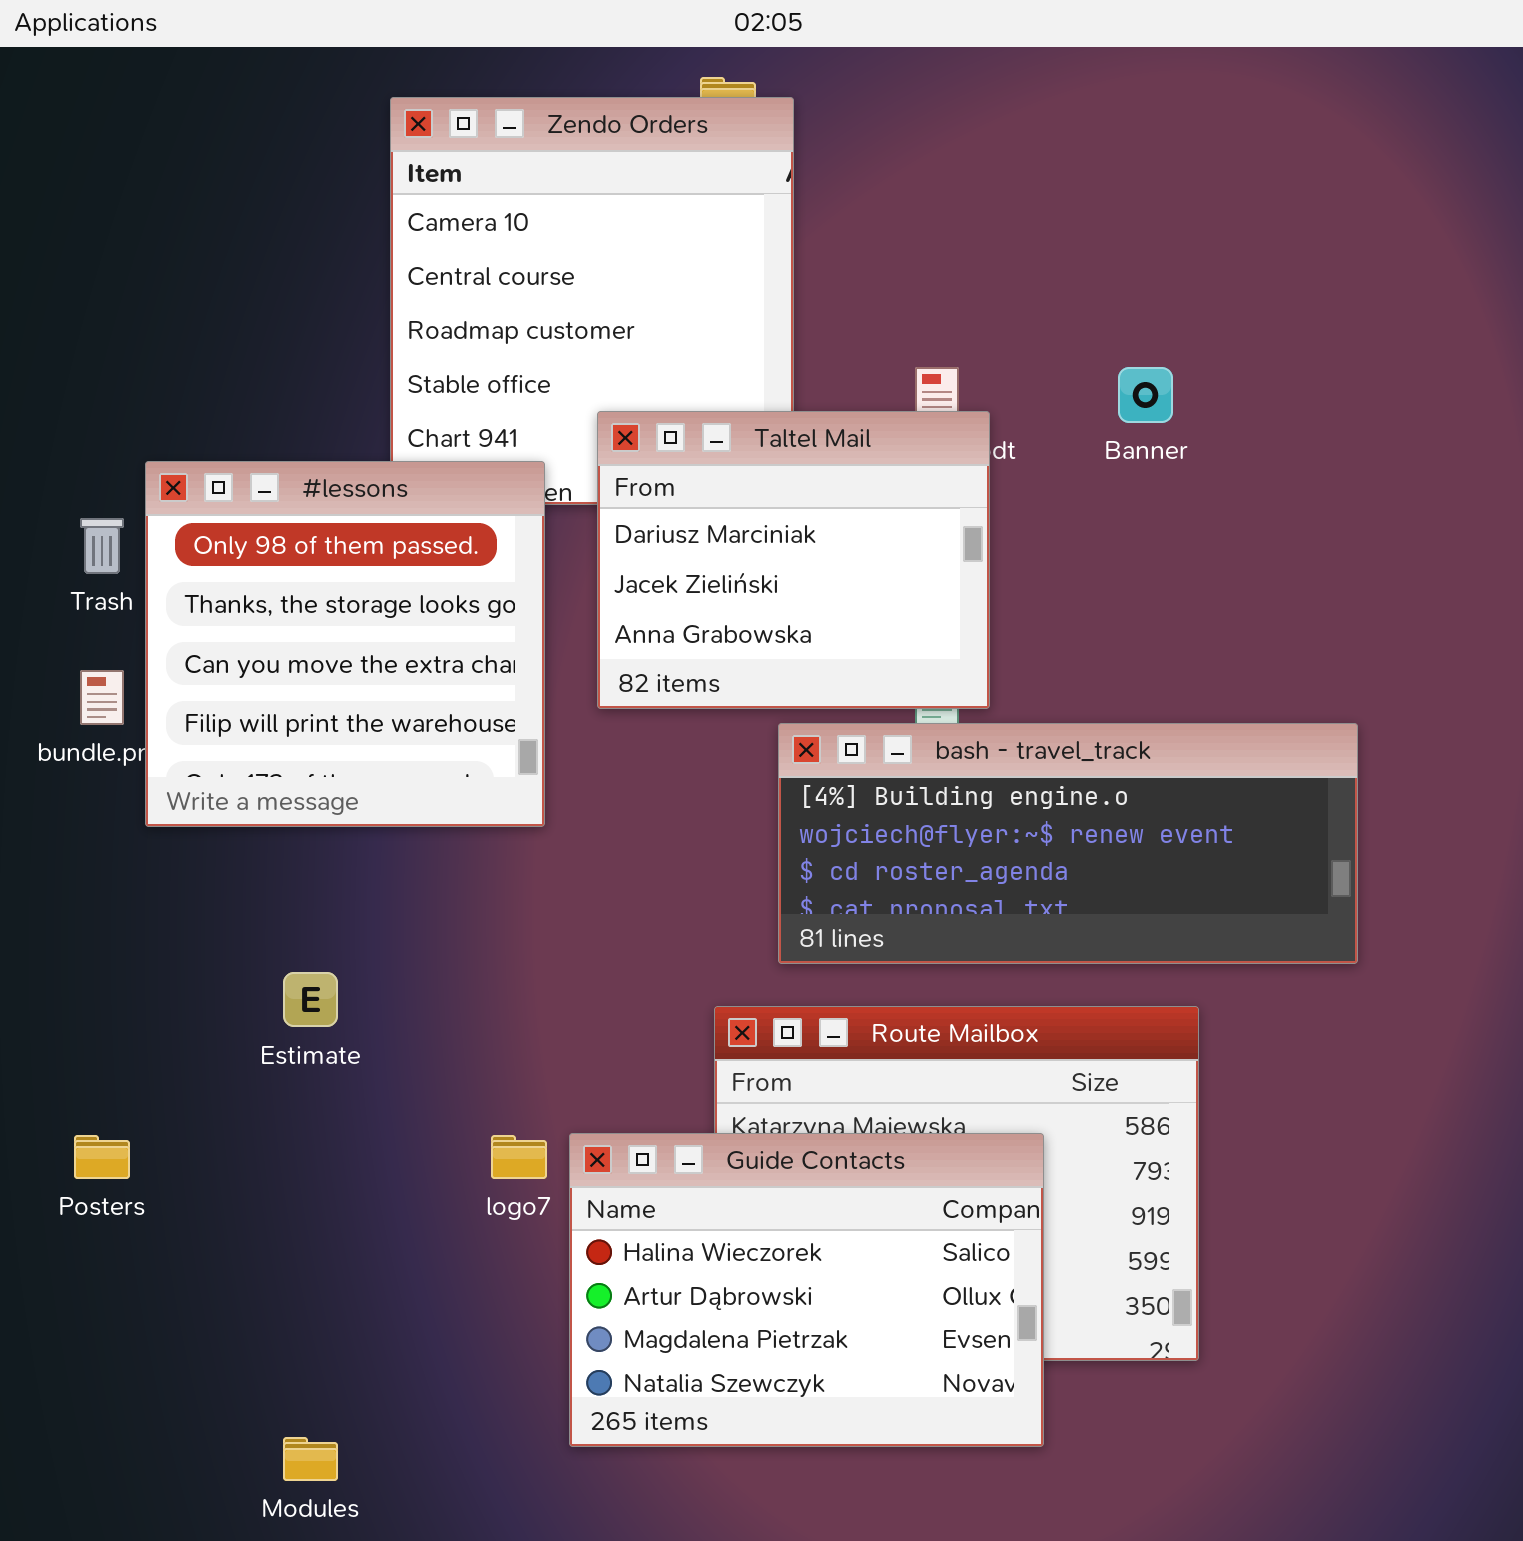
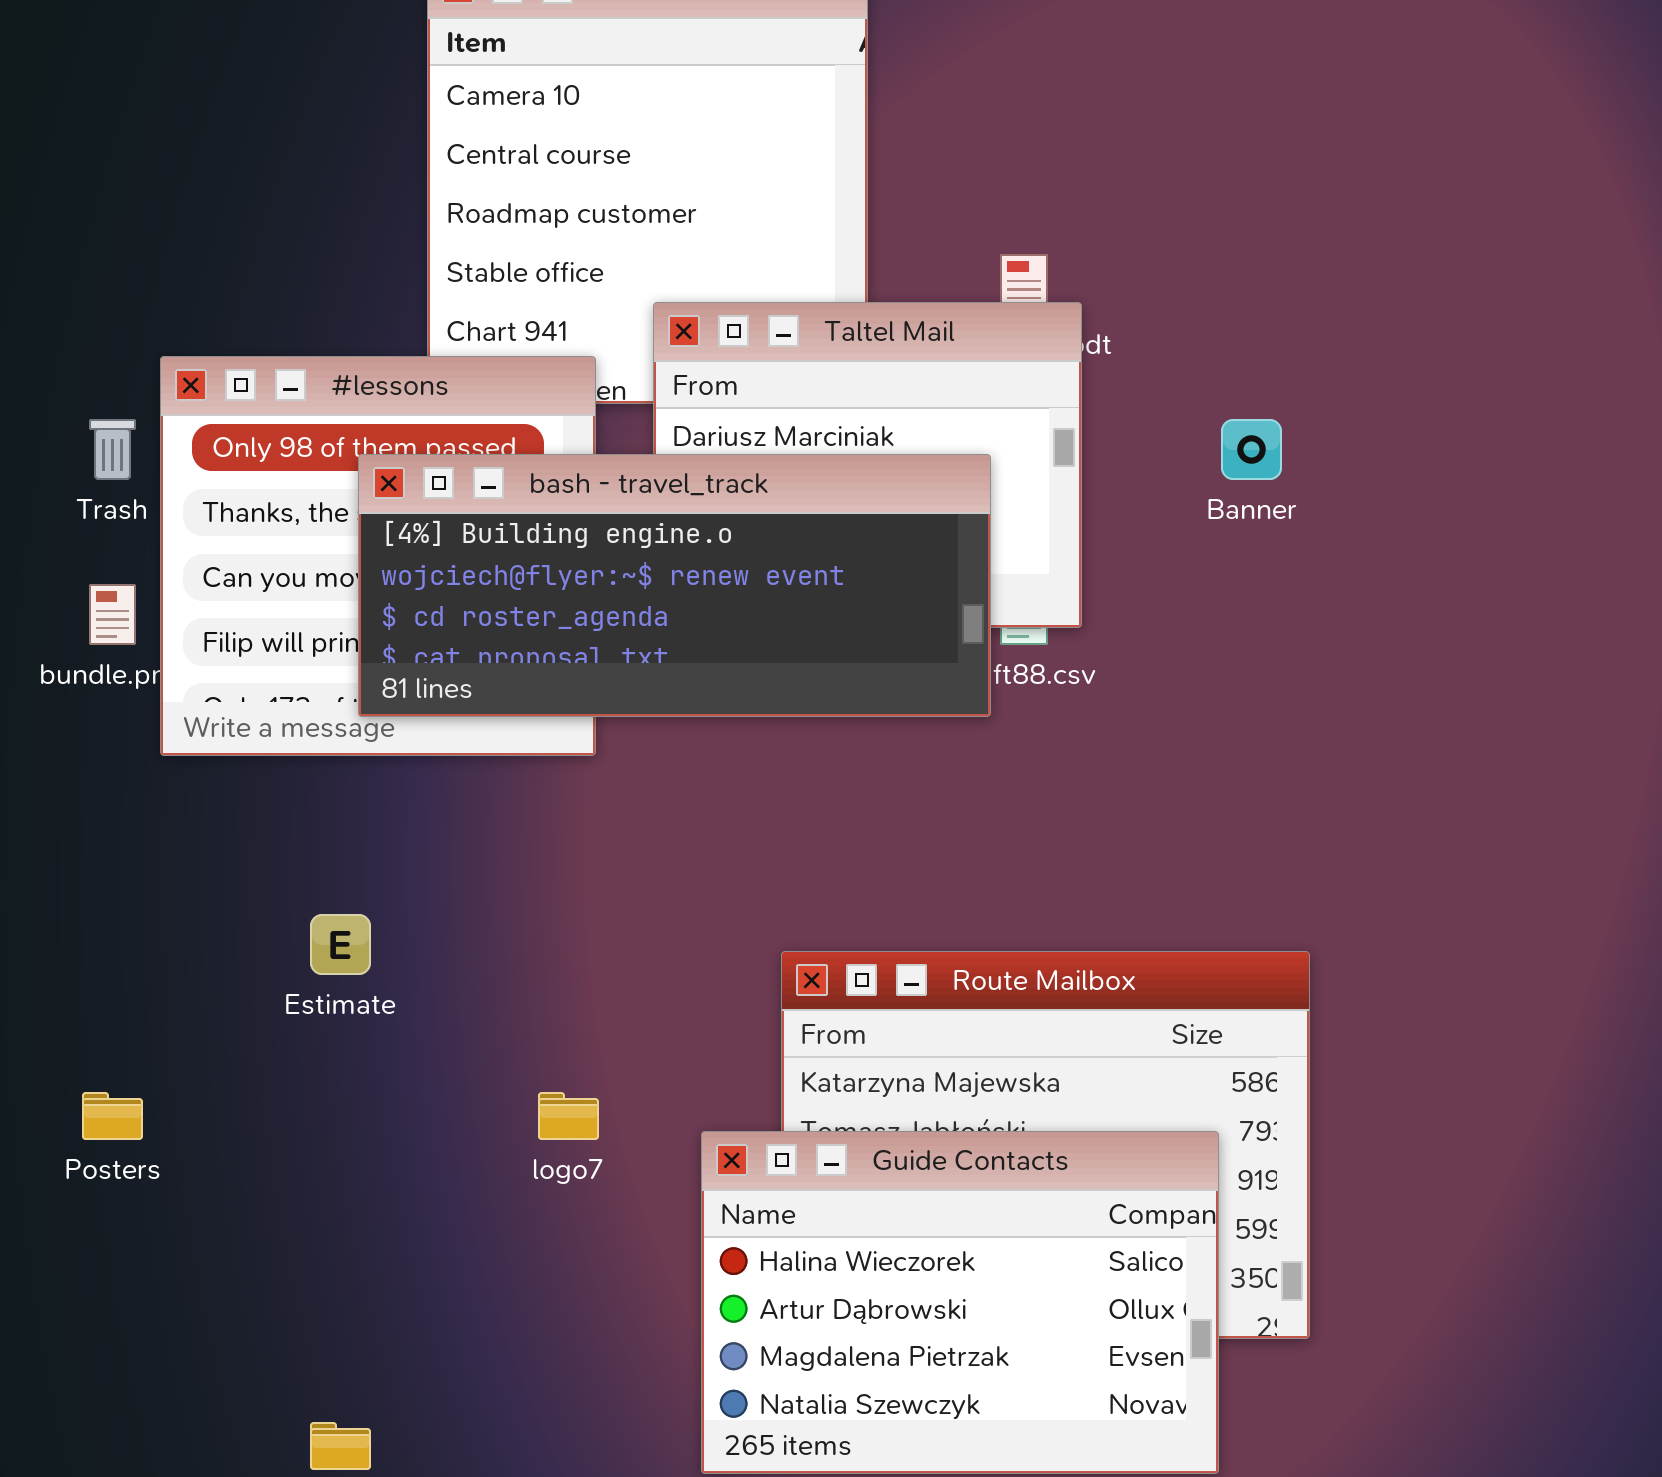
Banner: [1118,367,1173,423] -> [1221,419,1282,480], moved
bash - travel_track: [778,723,1358,964] -> [358,454,991,717], moved
Guide Contacts: [569,1133,1044,1447] -> [701,1131,1219,1474], moved

